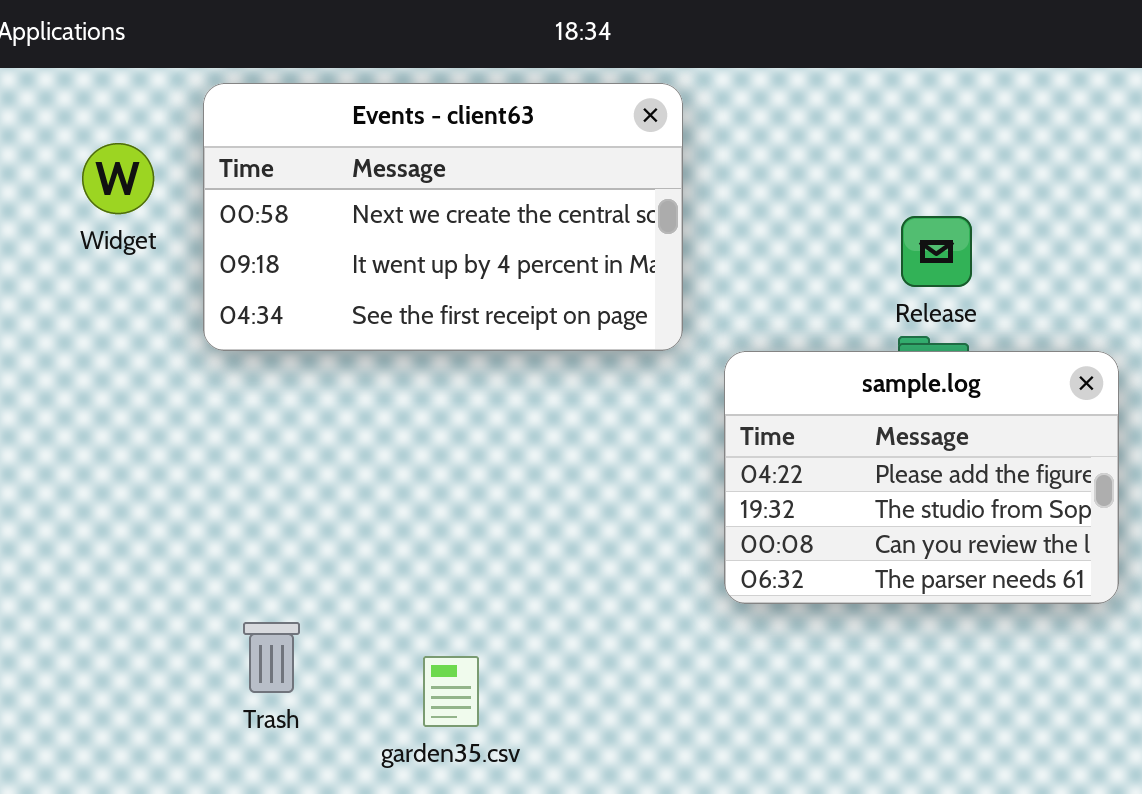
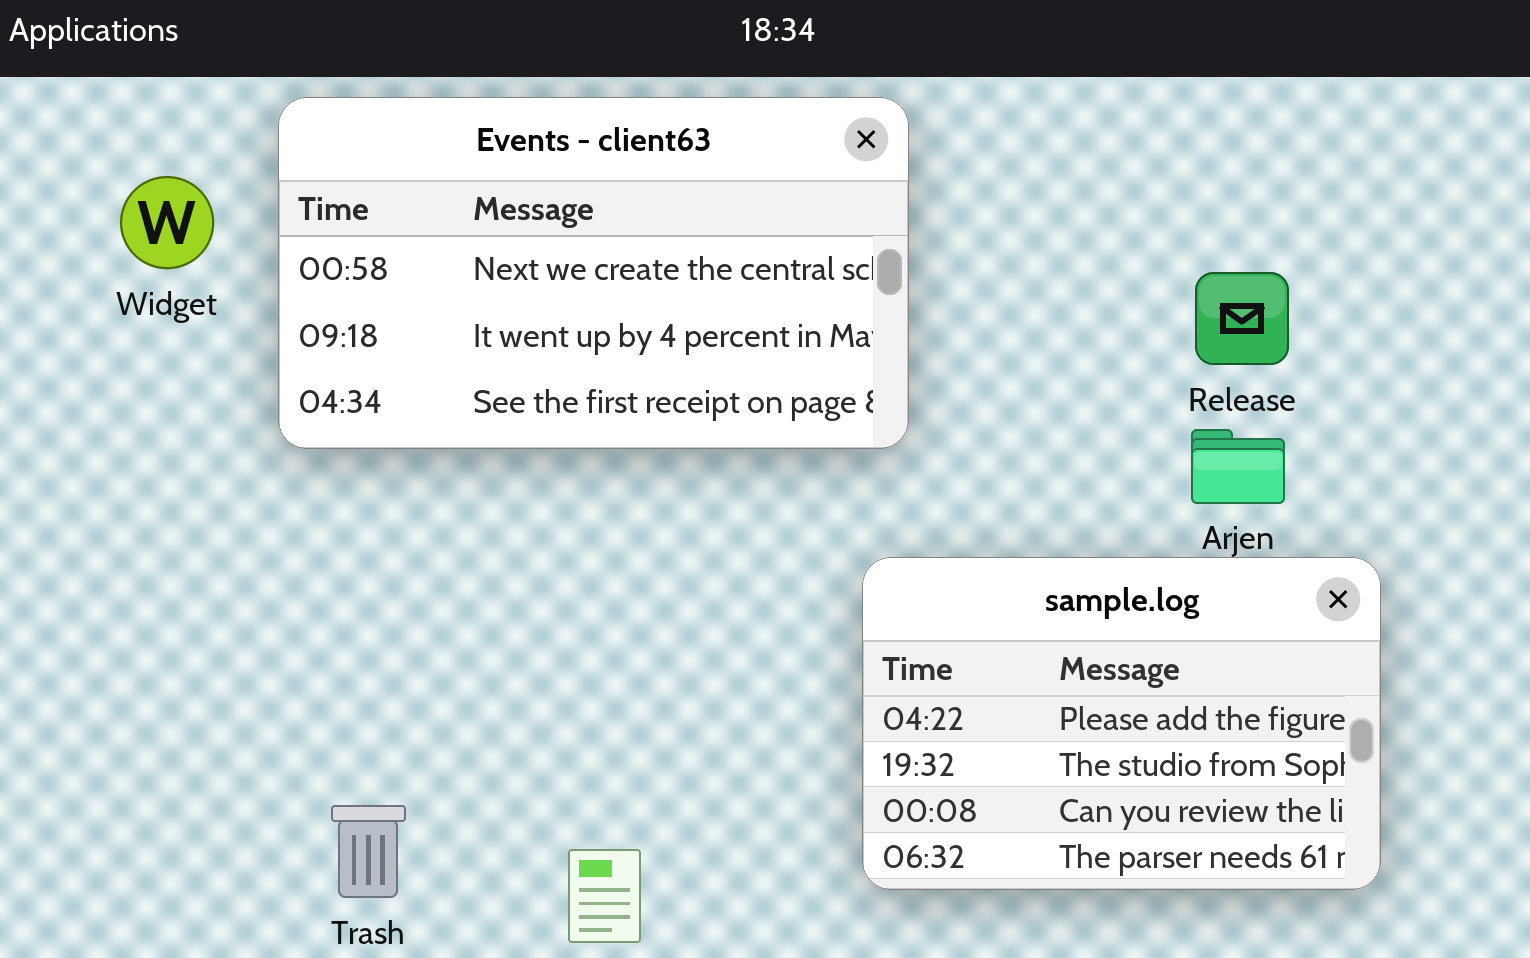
sample.log: [724,351,1119,604] -> [862,557,1381,890], moved

